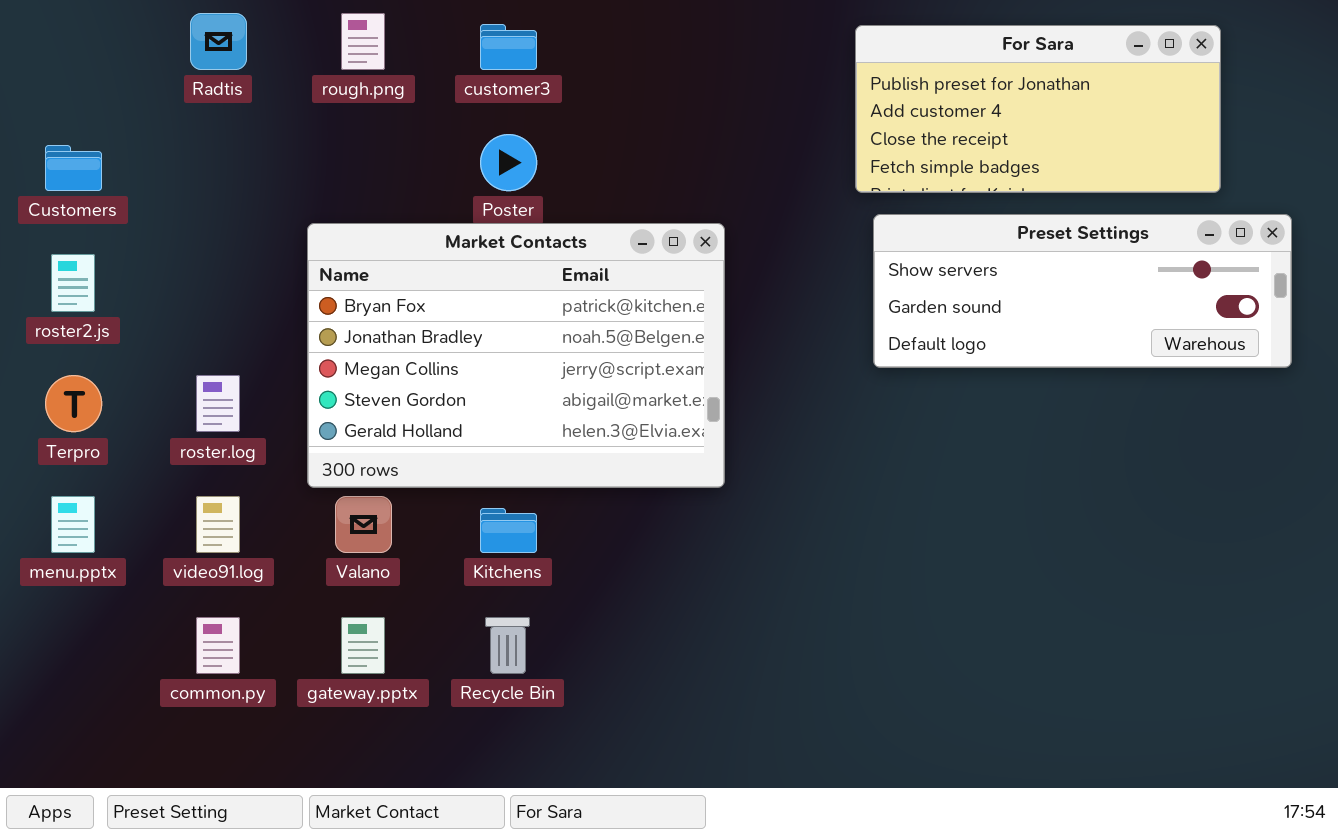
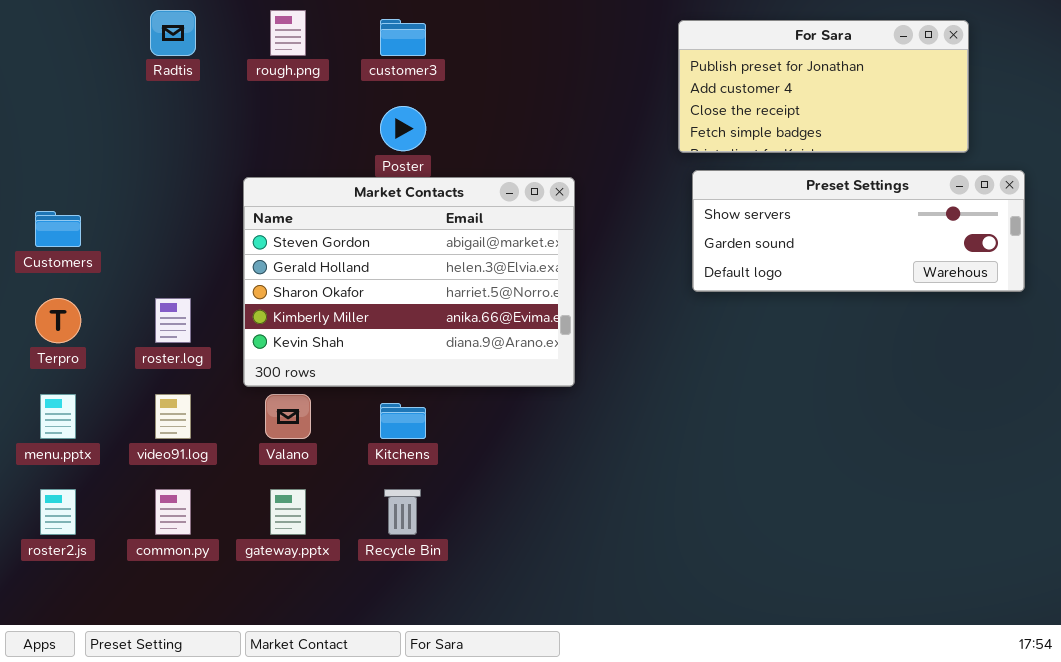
Customers: [45,145,102,191] -> [35,211,81,247], moved
Market Contacts: [307,223,725,488] -> [243,177,575,387], scrolled down 3 rows
roster2.js: [51,254,95,312] -> [40,489,76,535], moved

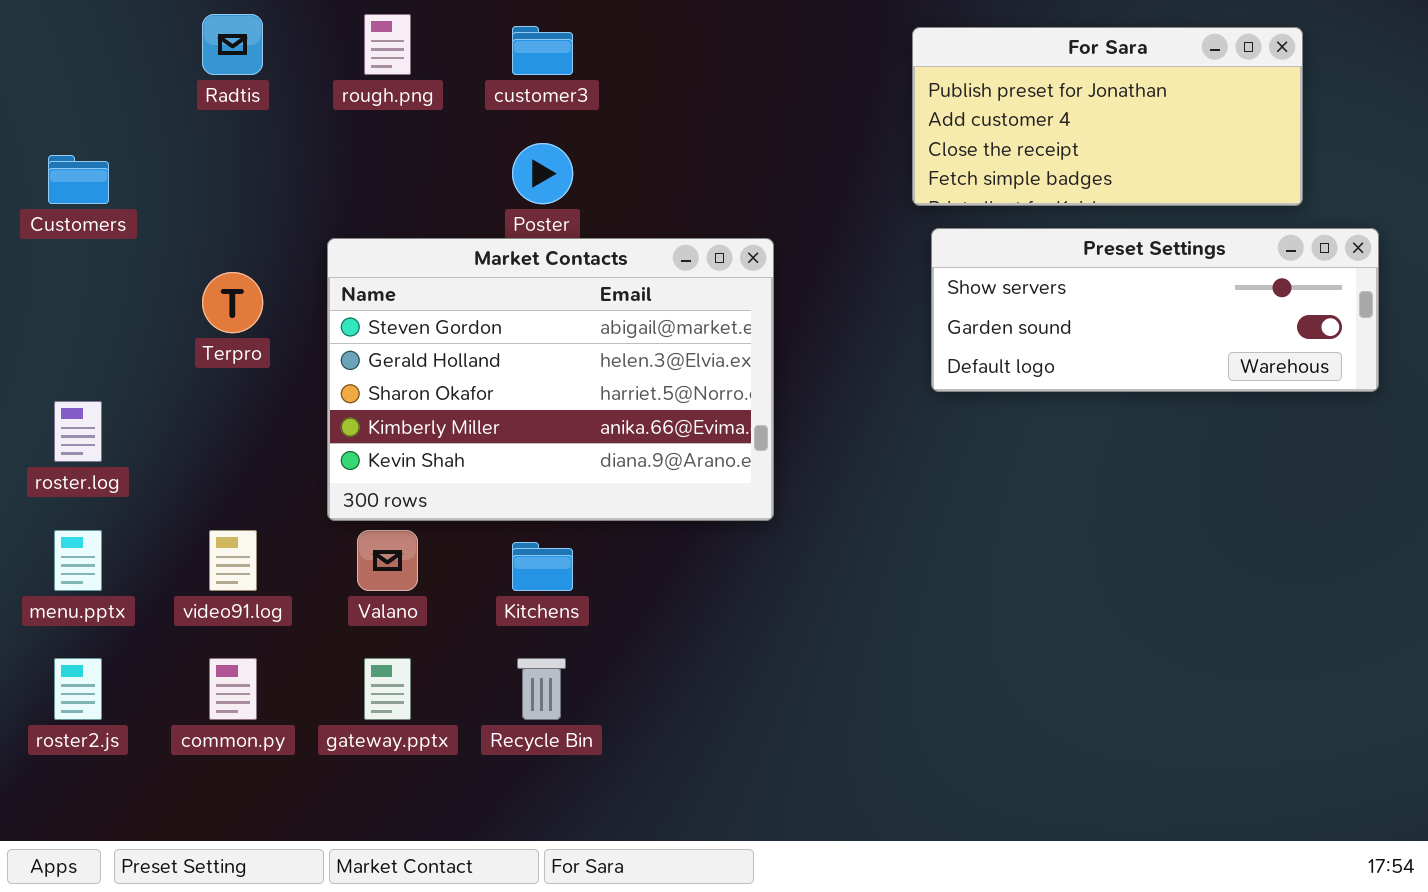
Customers: [35,211,81,247] -> [48,155,109,204], moved
Terpro: [35,298,81,343] -> [202,272,263,333], moved
roster.log: [155,298,191,343] -> [54,401,102,462], moved

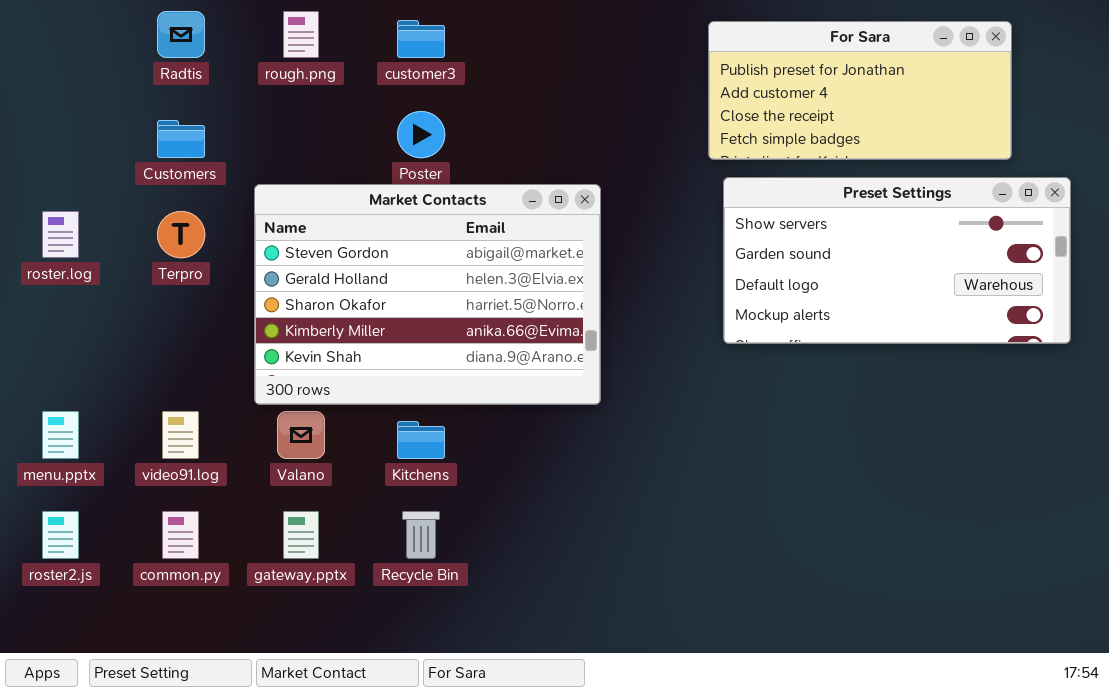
Customers: [48,155,109,204] -> [157,120,205,158], moved
Preset Settings: [931,228,1379,392] -> [723,177,1071,344], resized
roster.log: [54,401,102,462] -> [42,211,79,258], moved

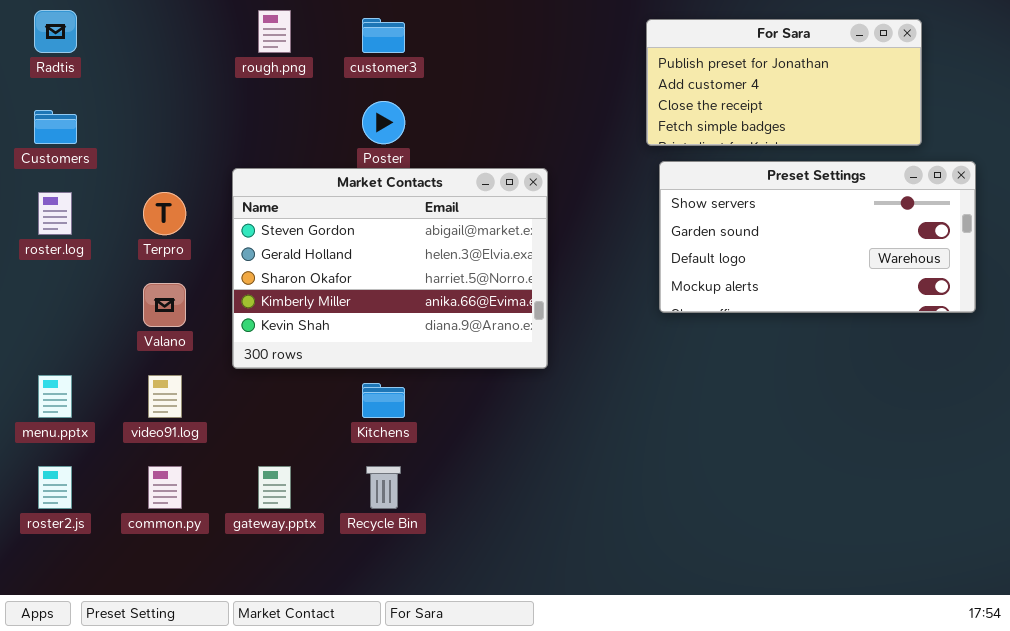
Radtis: [157,11,205,58] -> [34,10,77,53], moved
Customers: [157,120,205,158] -> [34,110,77,144], moved
Valano: [277,411,325,459] -> [143,283,186,327], moved

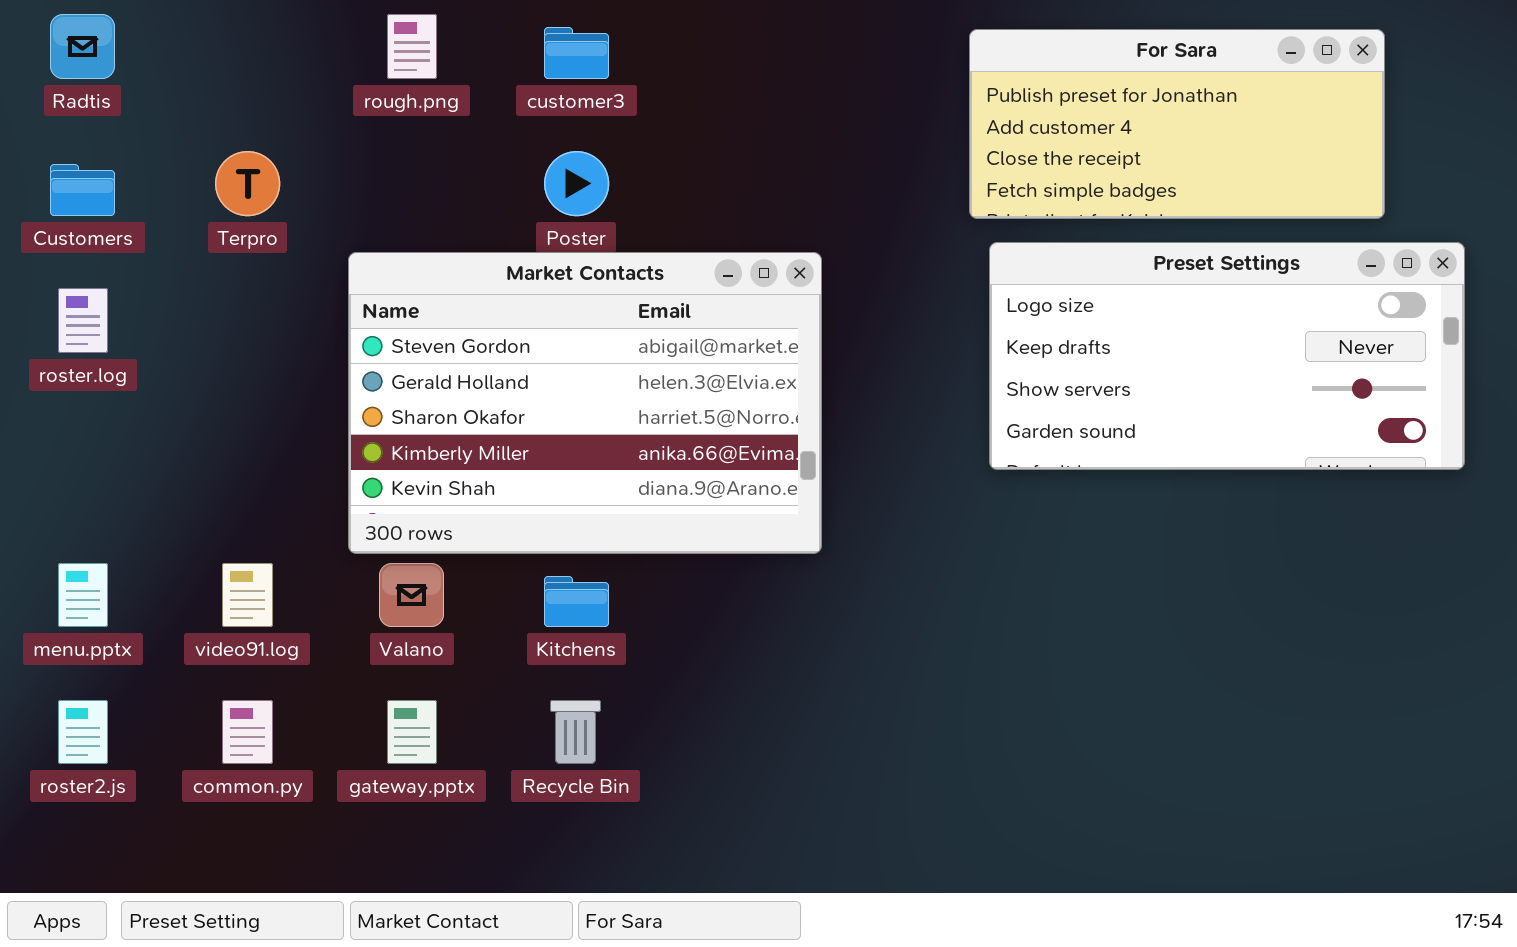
Preset Settings: [659,161,976,313] -> [989,242,1465,470], scrolled up 2 rows
Terpro: [143,192,186,235] -> [215,151,280,216], moved
Valano: [143,283,186,327] -> [379,563,444,627], moved

